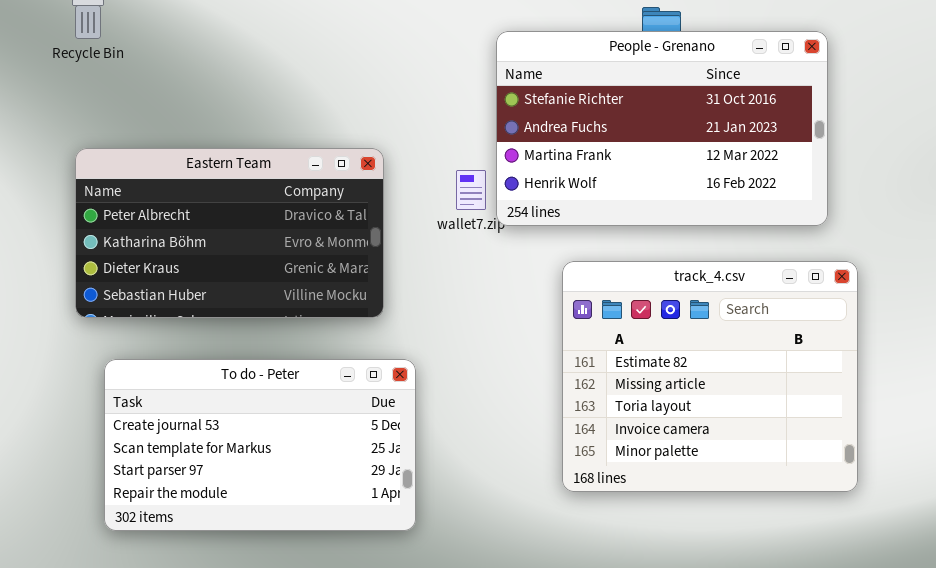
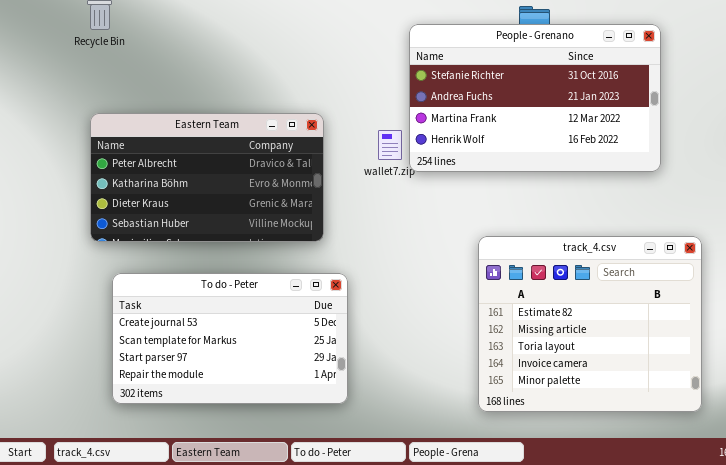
track_4.csv: [562,261,858,492] -> [478,236,702,412], moved

